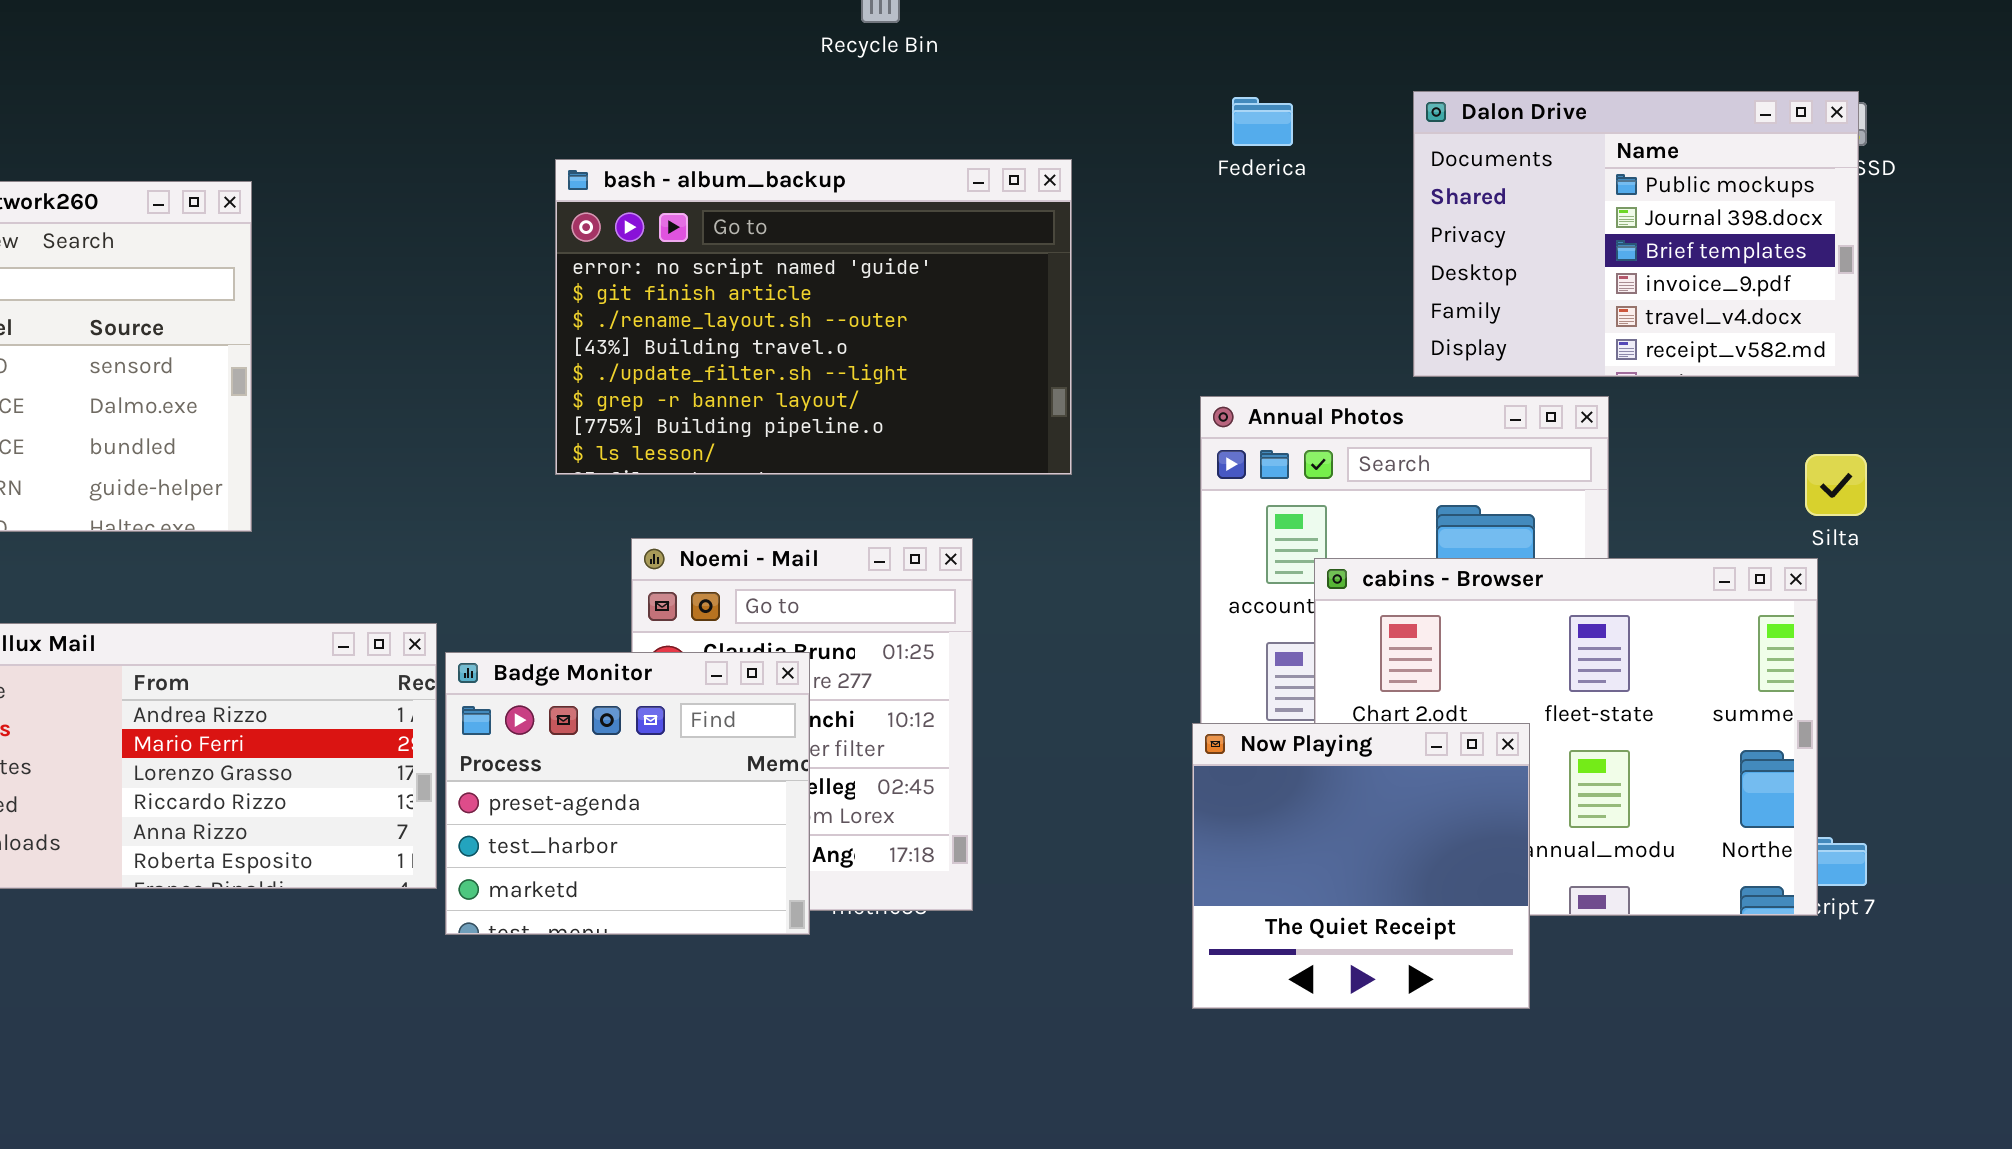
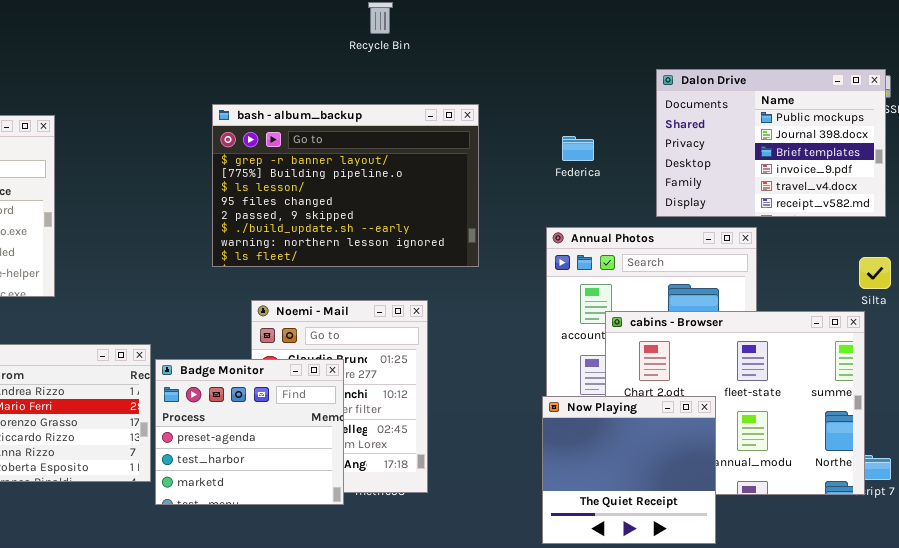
Federica: [1232,97,1293,146] -> [562,136,594,161], moved
bash - album_backup: [555,159,1072,475] -> [212,104,479,267], scrolled down 5 rows

